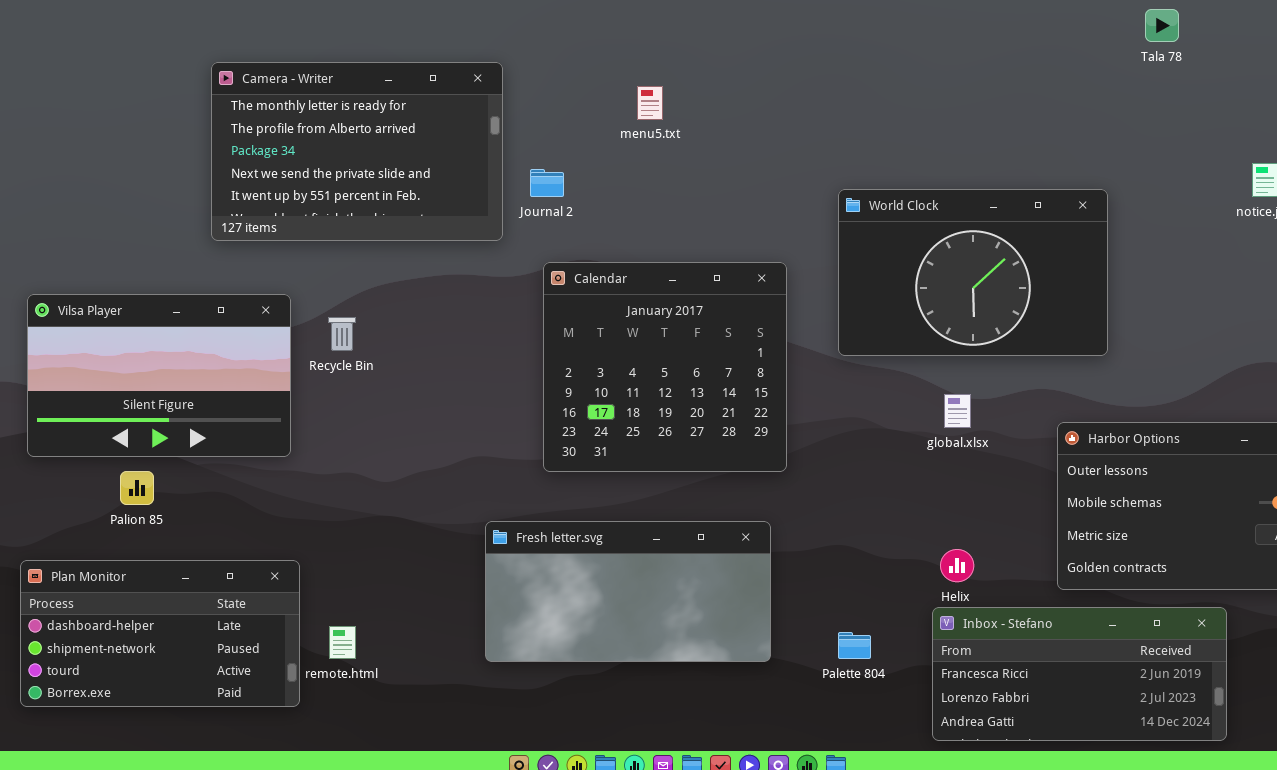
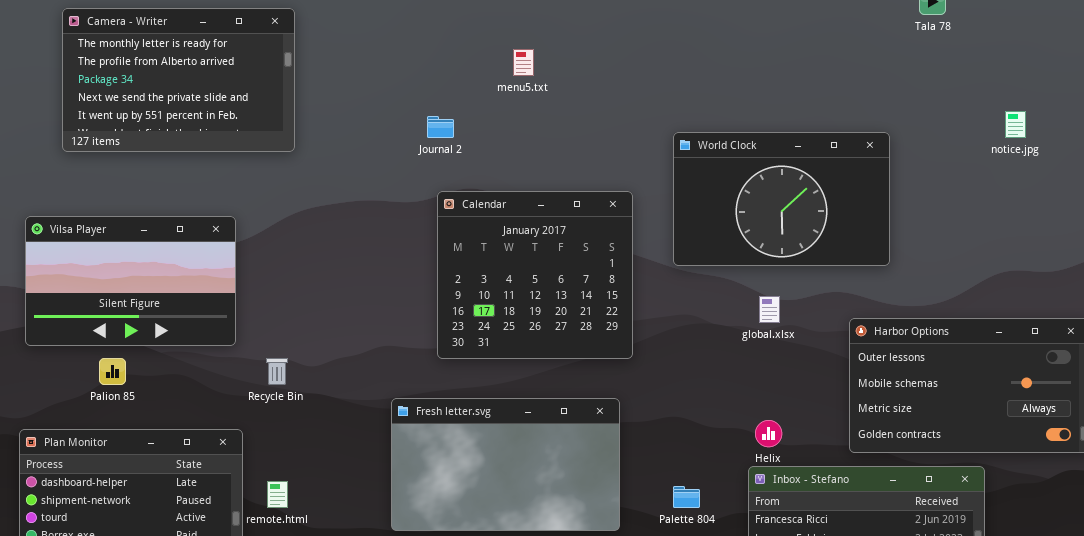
Camera - Writer: [211,62,503,241] -> [62,8,295,152], moved
Recycle Bin: [328,317,356,351] -> [266,358,288,385], moved
Fresh letter.svg: [485,521,771,662] -> [391,398,620,531], resized

